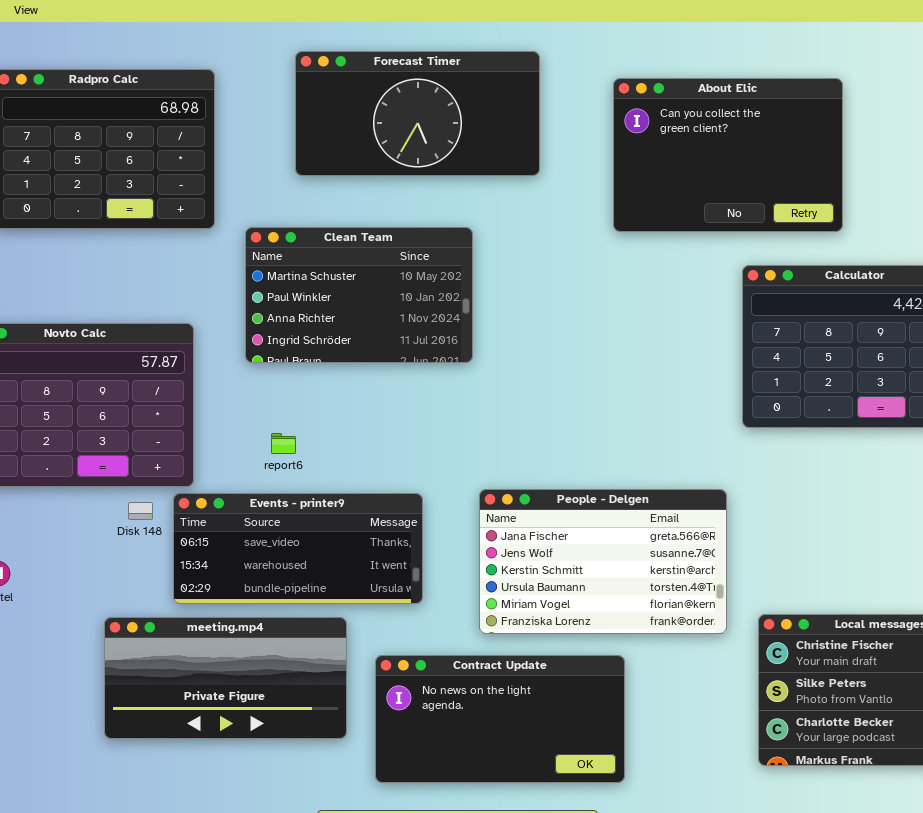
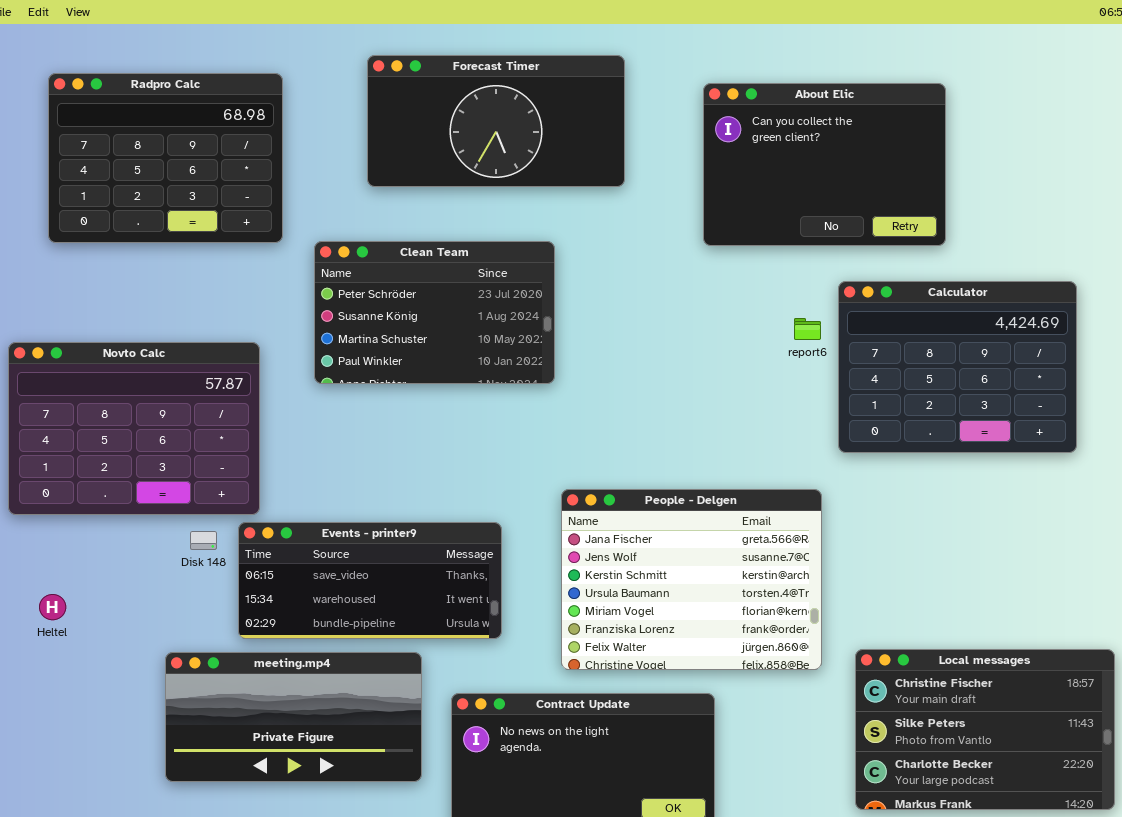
Clean Team: [245,227,473,363] -> [314,241,555,384], scrolled up 2 rows
report6: [271,433,296,454] -> [794,318,821,340], moved
People - Delgen: [479,489,727,634] -> [561,489,822,670], resized

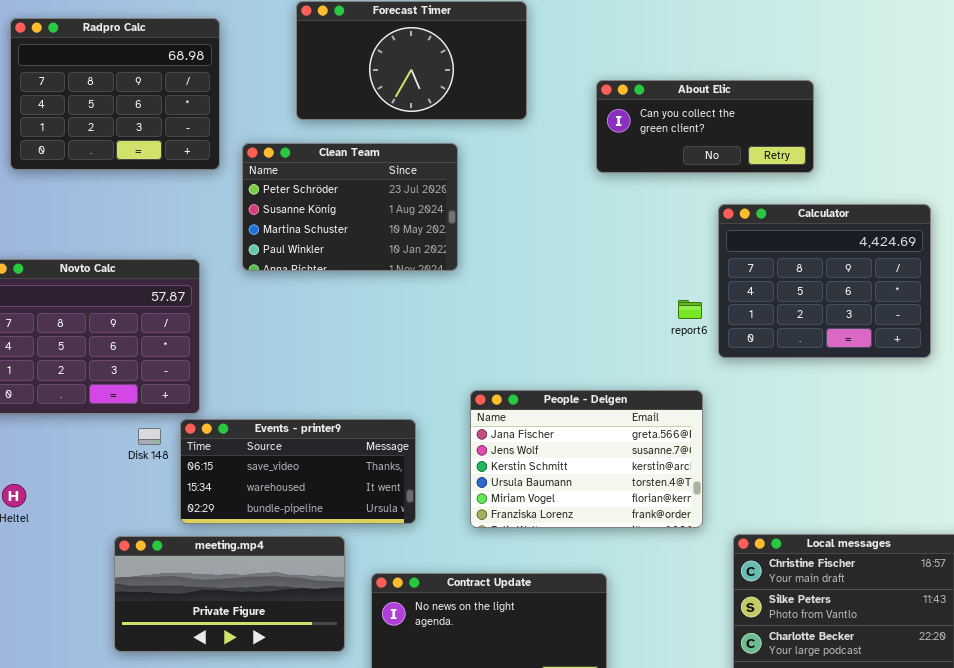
About Elic: [703,83,946,246] -> [596,80,814,173], resized
Clean Team: [314,241,555,384] -> [242,143,458,271], moved
report6: [794,318,821,340] -> [678,300,702,319], moved
People - Delgen: [561,489,822,670] -> [470,390,703,528], resized

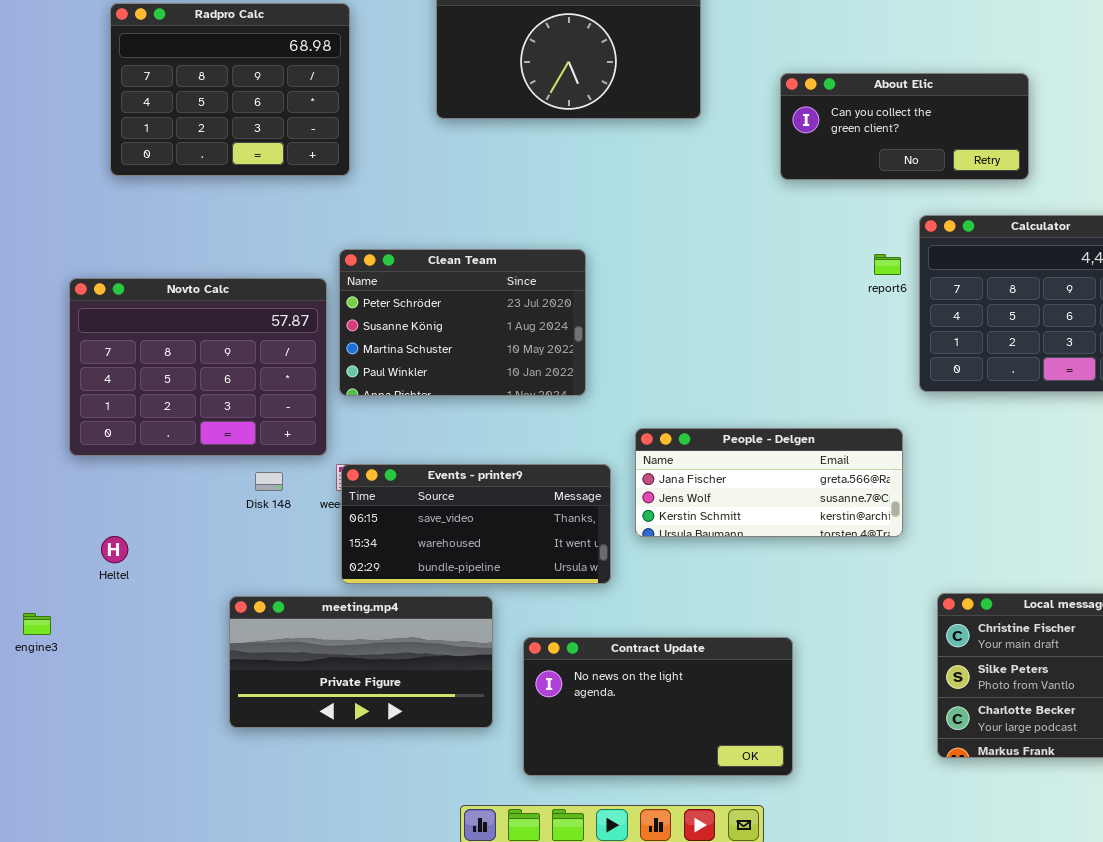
Clean Team: [242,143,458,271] -> [339,249,586,396], moved
report6: [678,300,702,319] -> [874,254,901,275], moved
People - Delgen: [470,390,703,528] -> [635,428,903,537], resized
Events - printer9: [180,419,416,524] -> [341,464,611,584], moved

